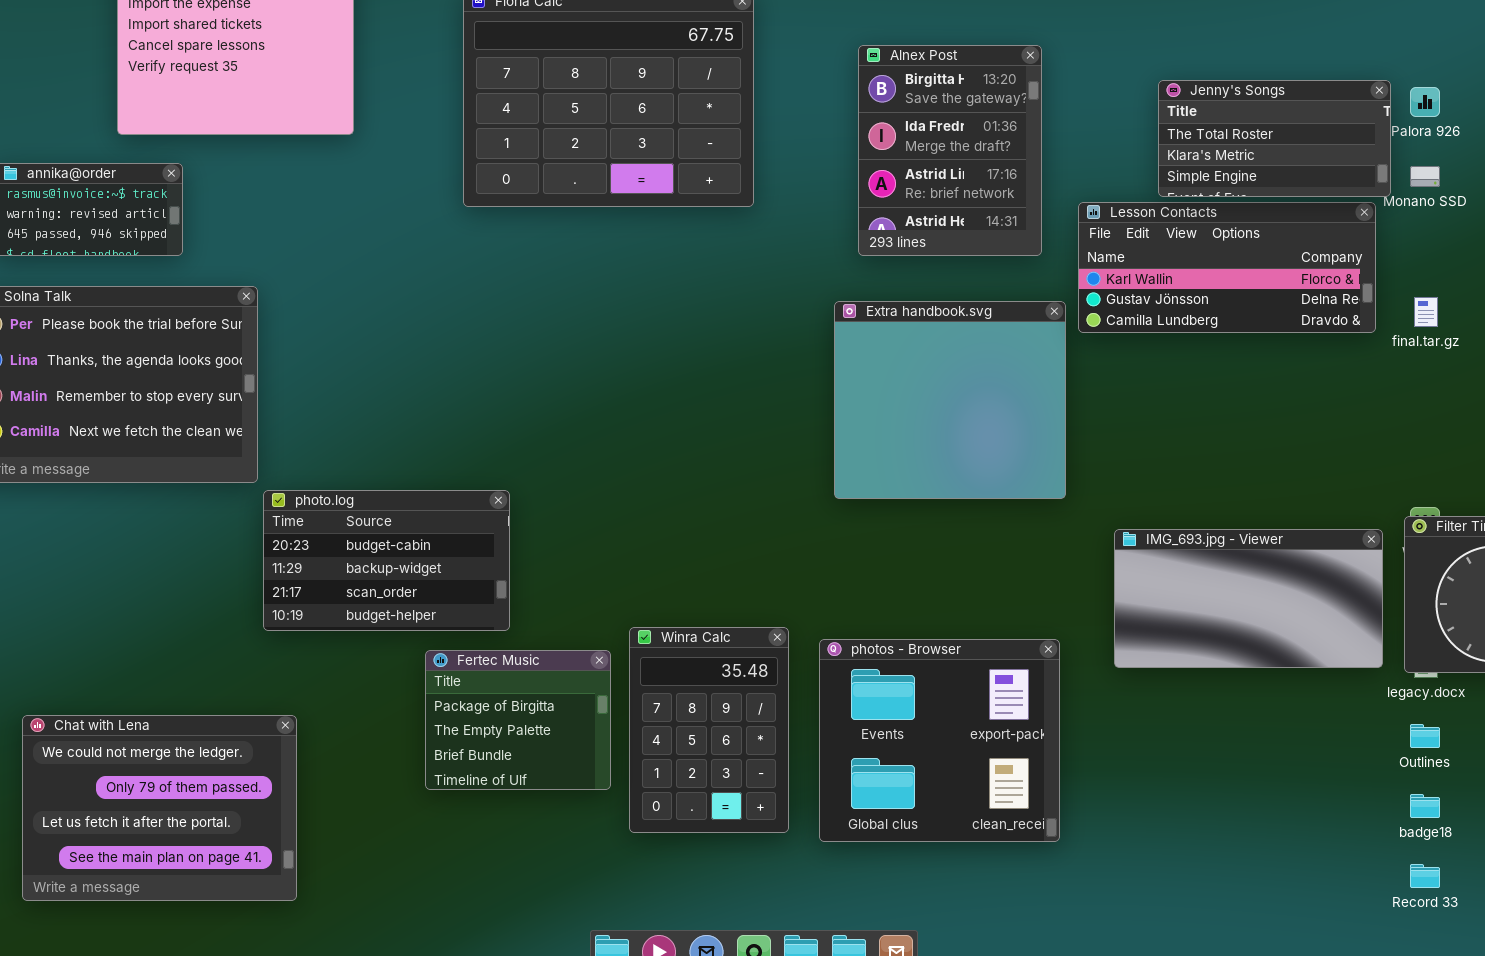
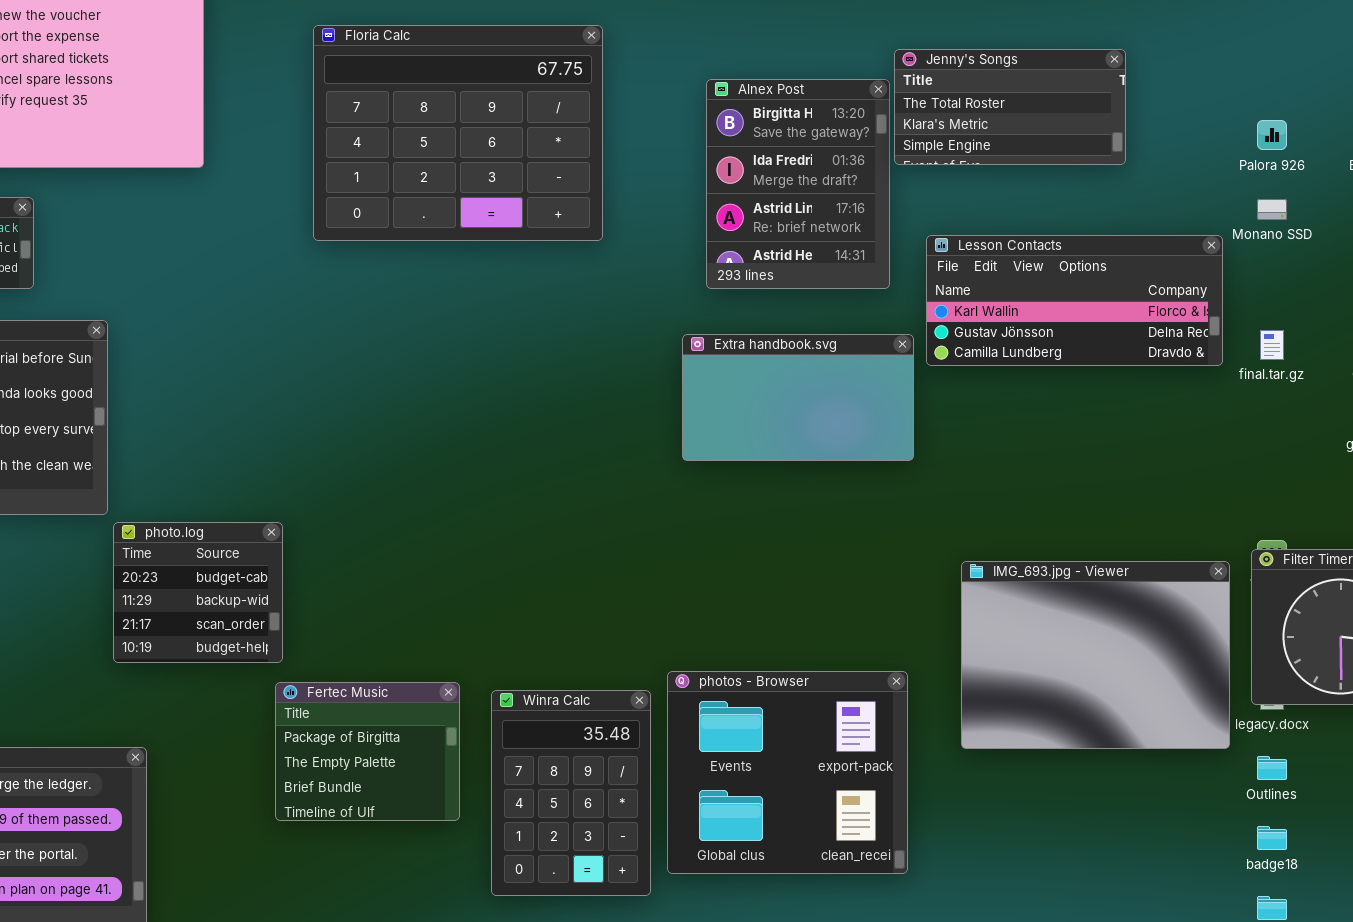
Jenny's Songs: [1158,80,1391,197] -> [894,49,1126,165], moved
Extra handbook.svg: [834,301,1066,499] -> [682,334,914,461], resized
photo.log: [263,490,510,631] -> [113,522,283,663], resized
IMG_693.jpg - Viewer: [1114,529,1383,668] -> [961,561,1230,749], resized
Winra Calc: [629,627,789,833] -> [491,690,651,896], moved

